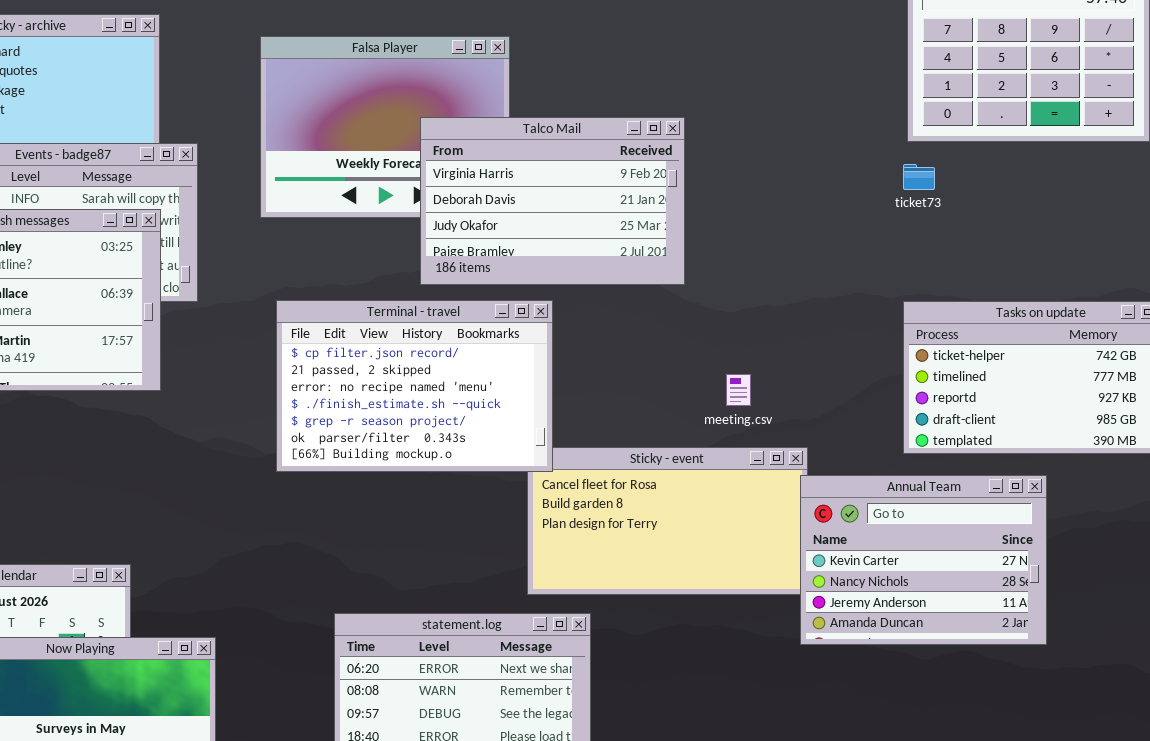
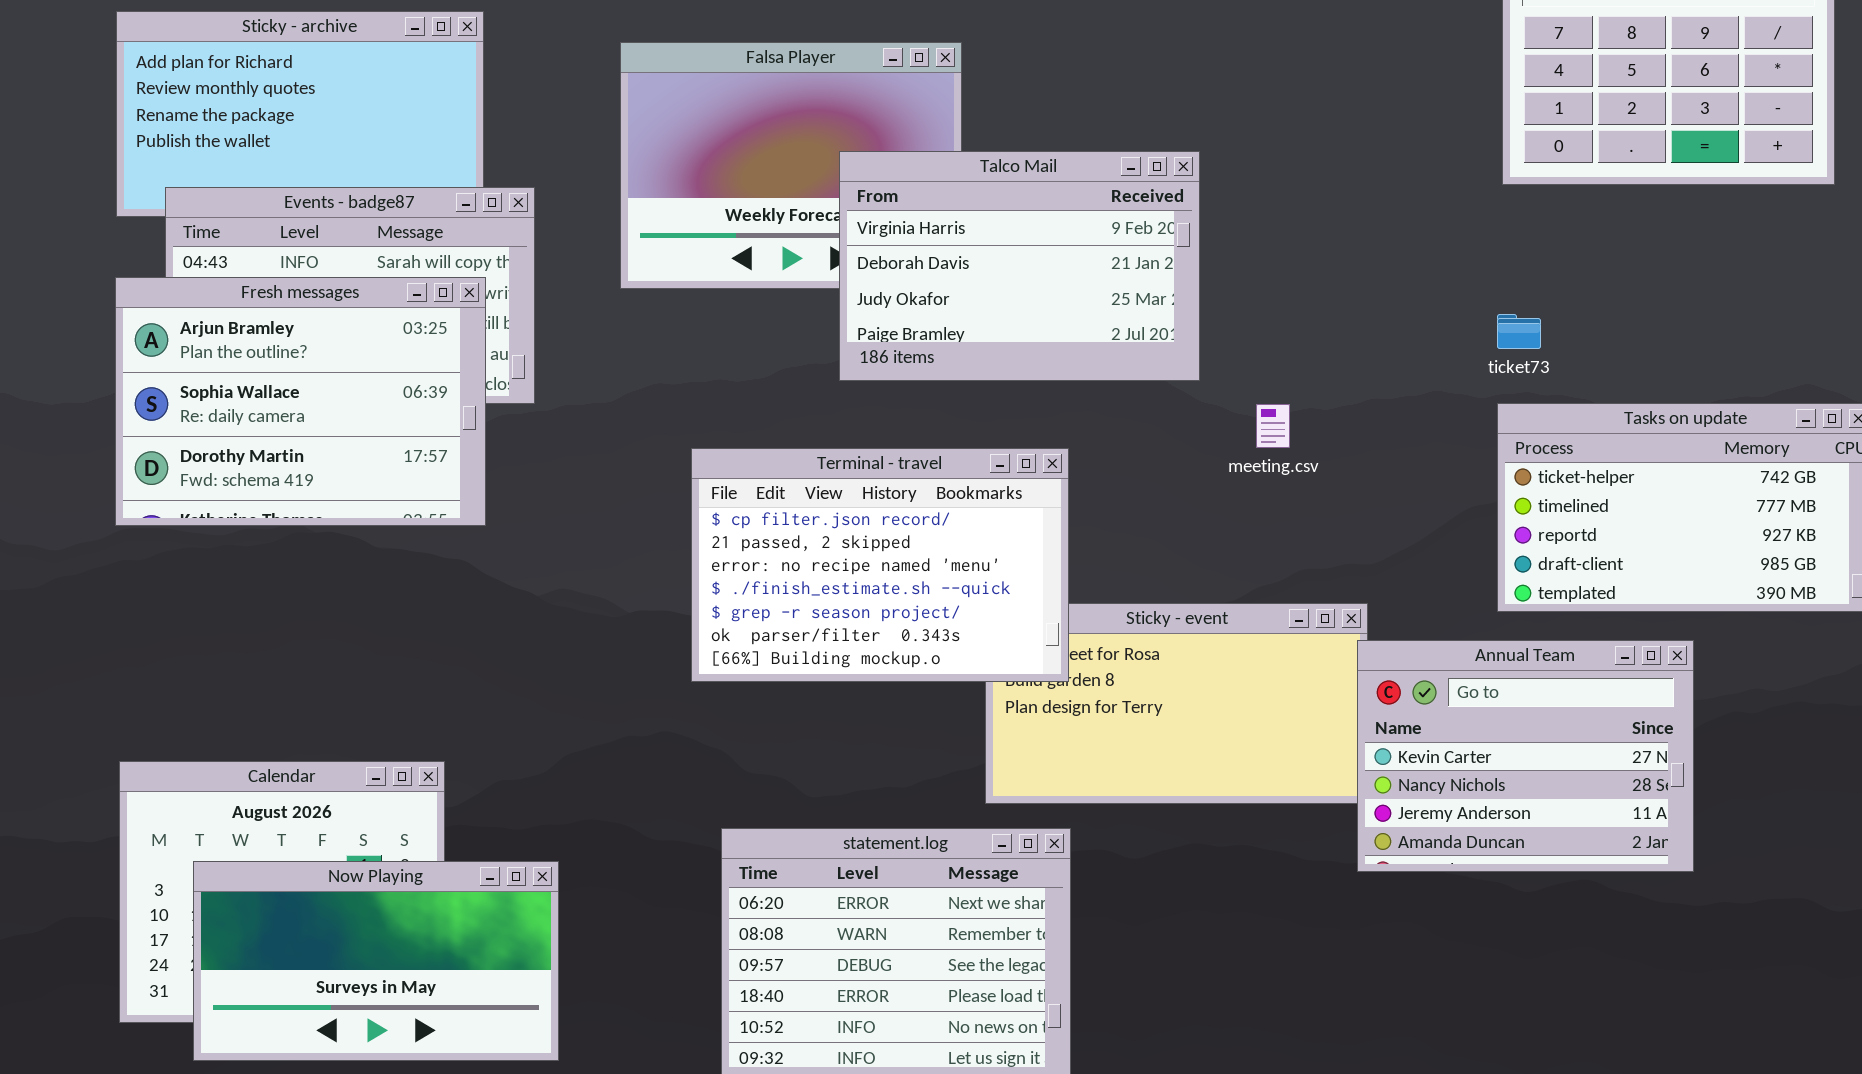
ticket73: [903,164,935,190] -> [1497,314,1541,349], moved
Terminal - travel: [276,300,553,472] -> [691,448,1069,682], moved
meeting.csv: [726,374,751,406] -> [1256,404,1290,448], moved

